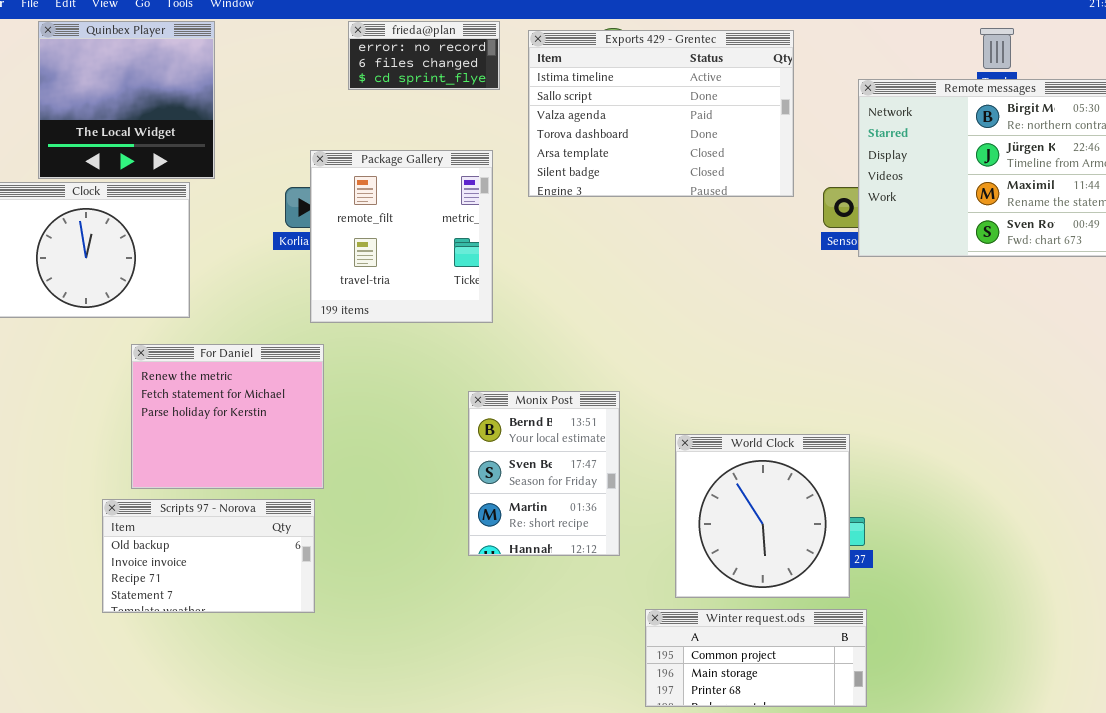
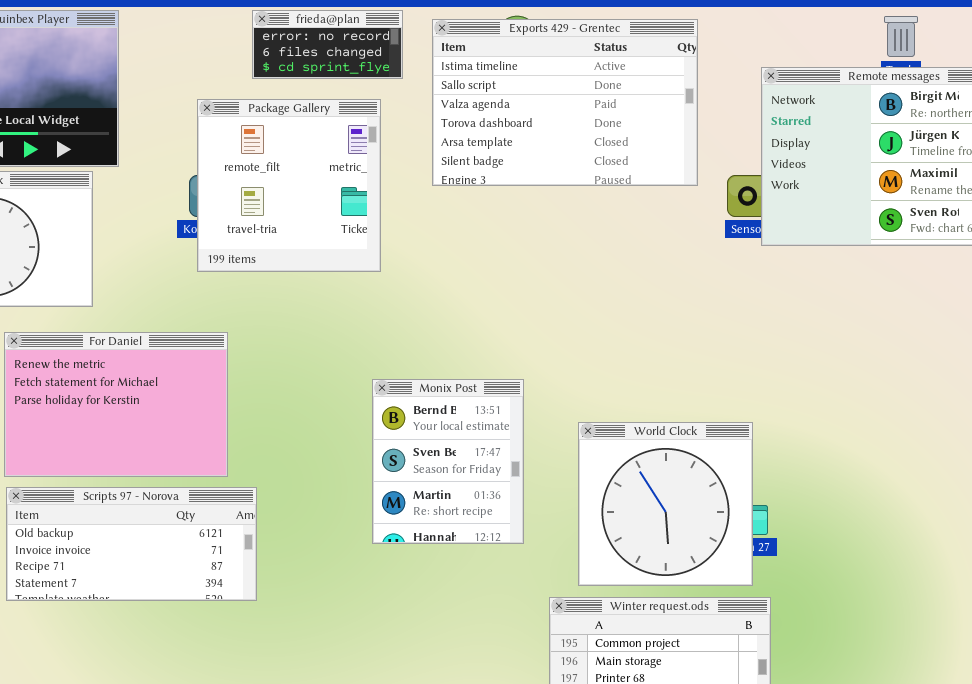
Package Gallery: [310,150,493,323] -> [197,99,381,272], moved
For Daniel: [131,344,324,489] -> [4,332,228,477], resized
Scripts 97 - Norova: [102,499,315,613] -> [6,487,257,601], resized

